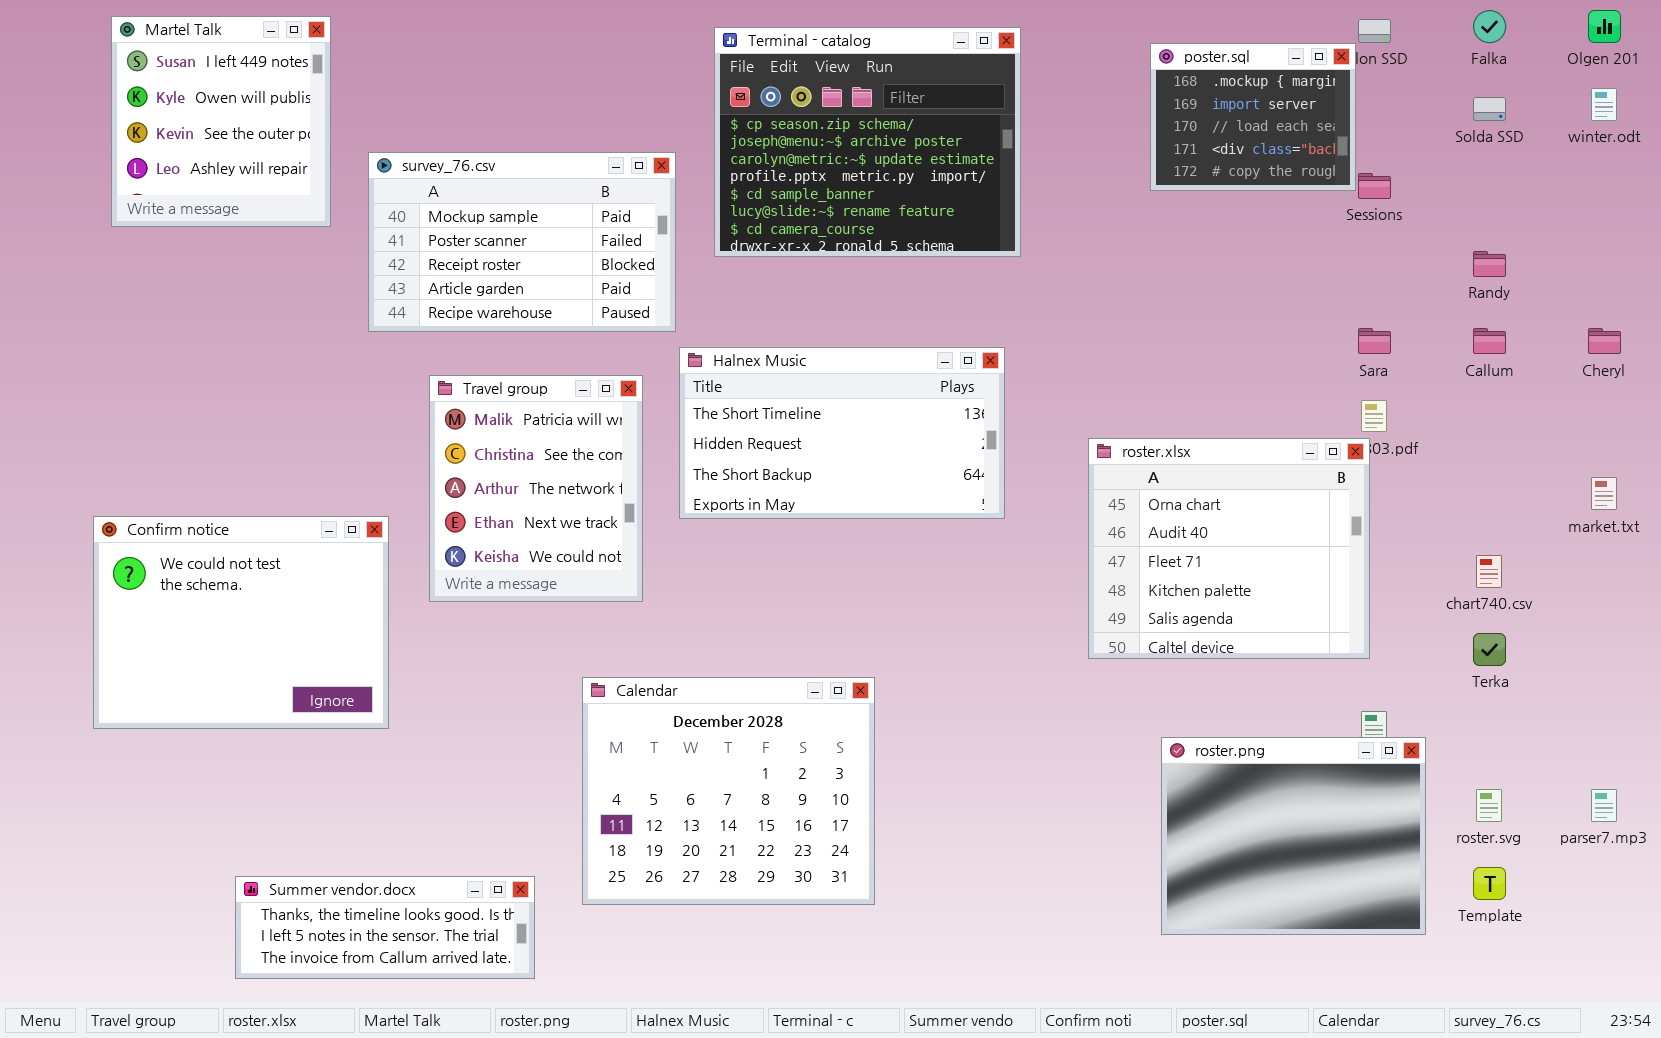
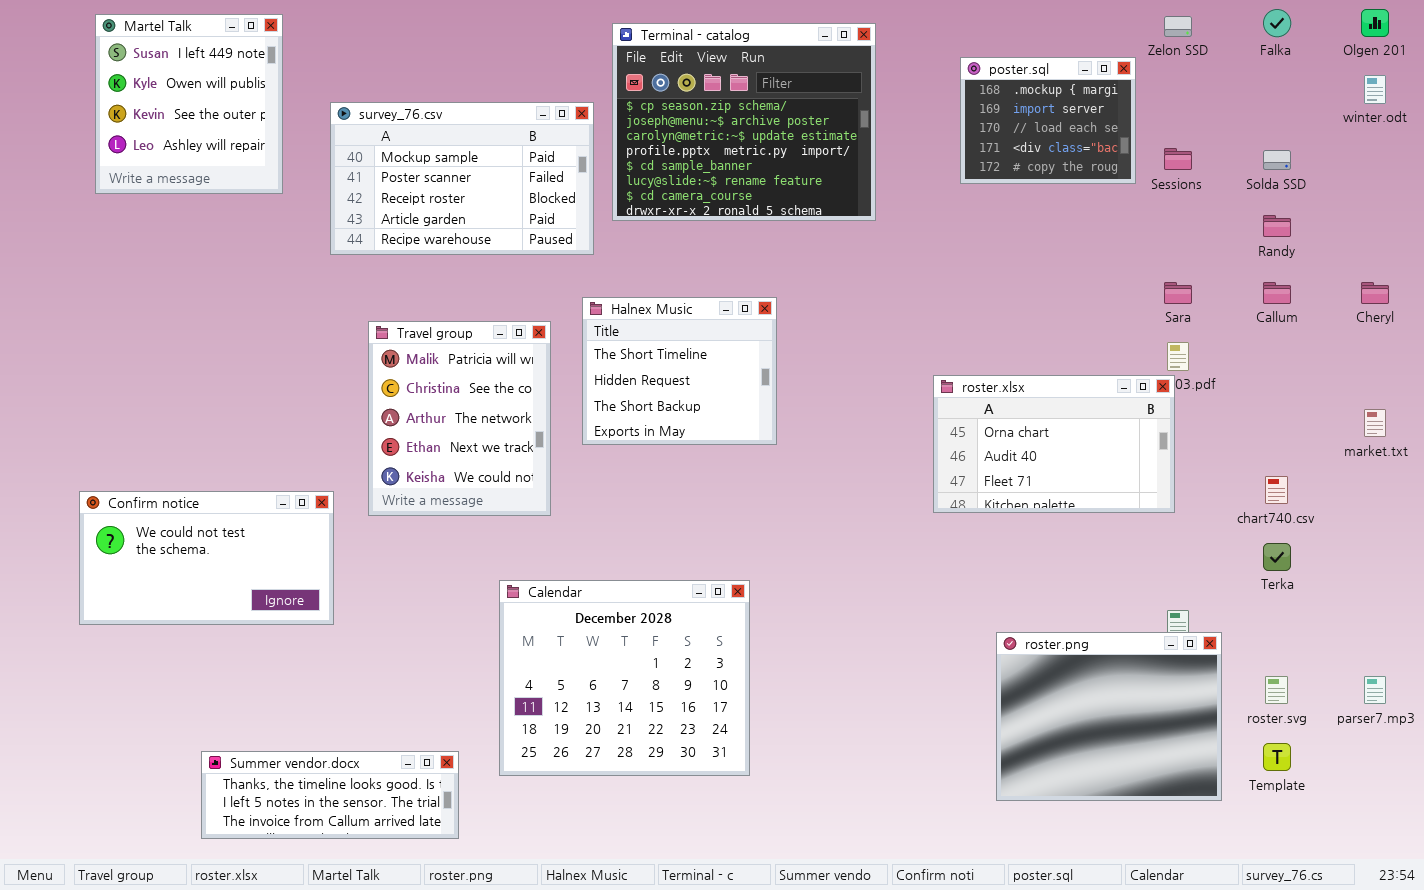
poster.sql: [1150,43,1356,191] -> [960,57,1136,184], moved
Solda SSD: [1473,97,1506,121] -> [1263,150,1291,170], moved
survey_76.csv: [368,152,676,332] -> [330,102,594,255], moved
Halnex Music: [679,347,1005,519] -> [582,297,777,445], resized
roster.xlsx: [1088,438,1370,659] -> [933,375,1175,513], resized
Confirm notice: [93,516,389,729] -> [79,491,334,625], resized

